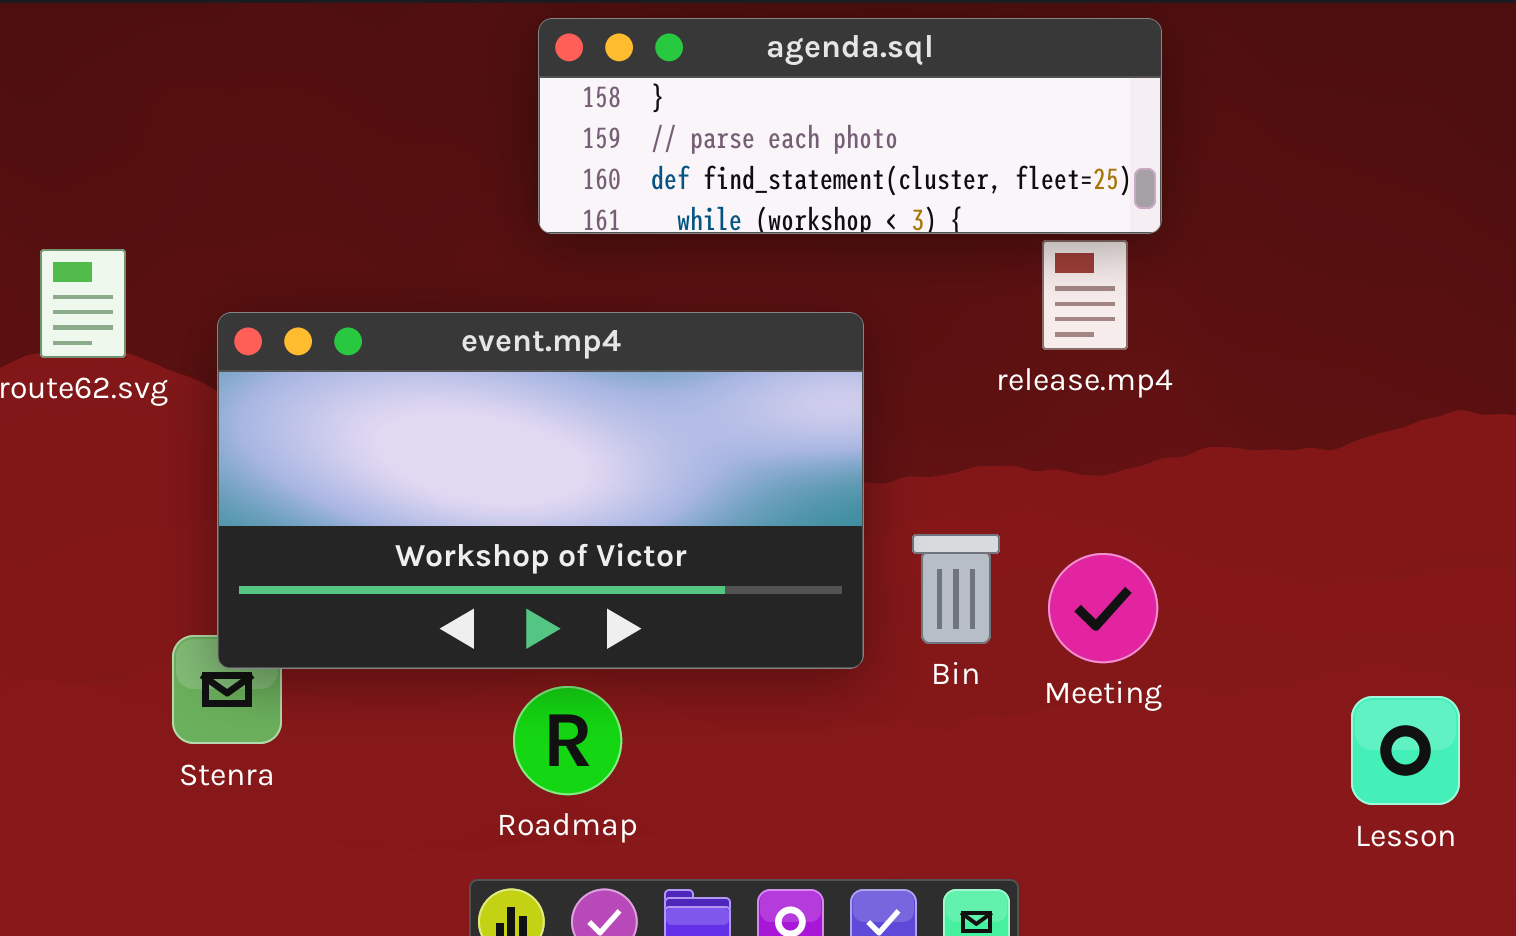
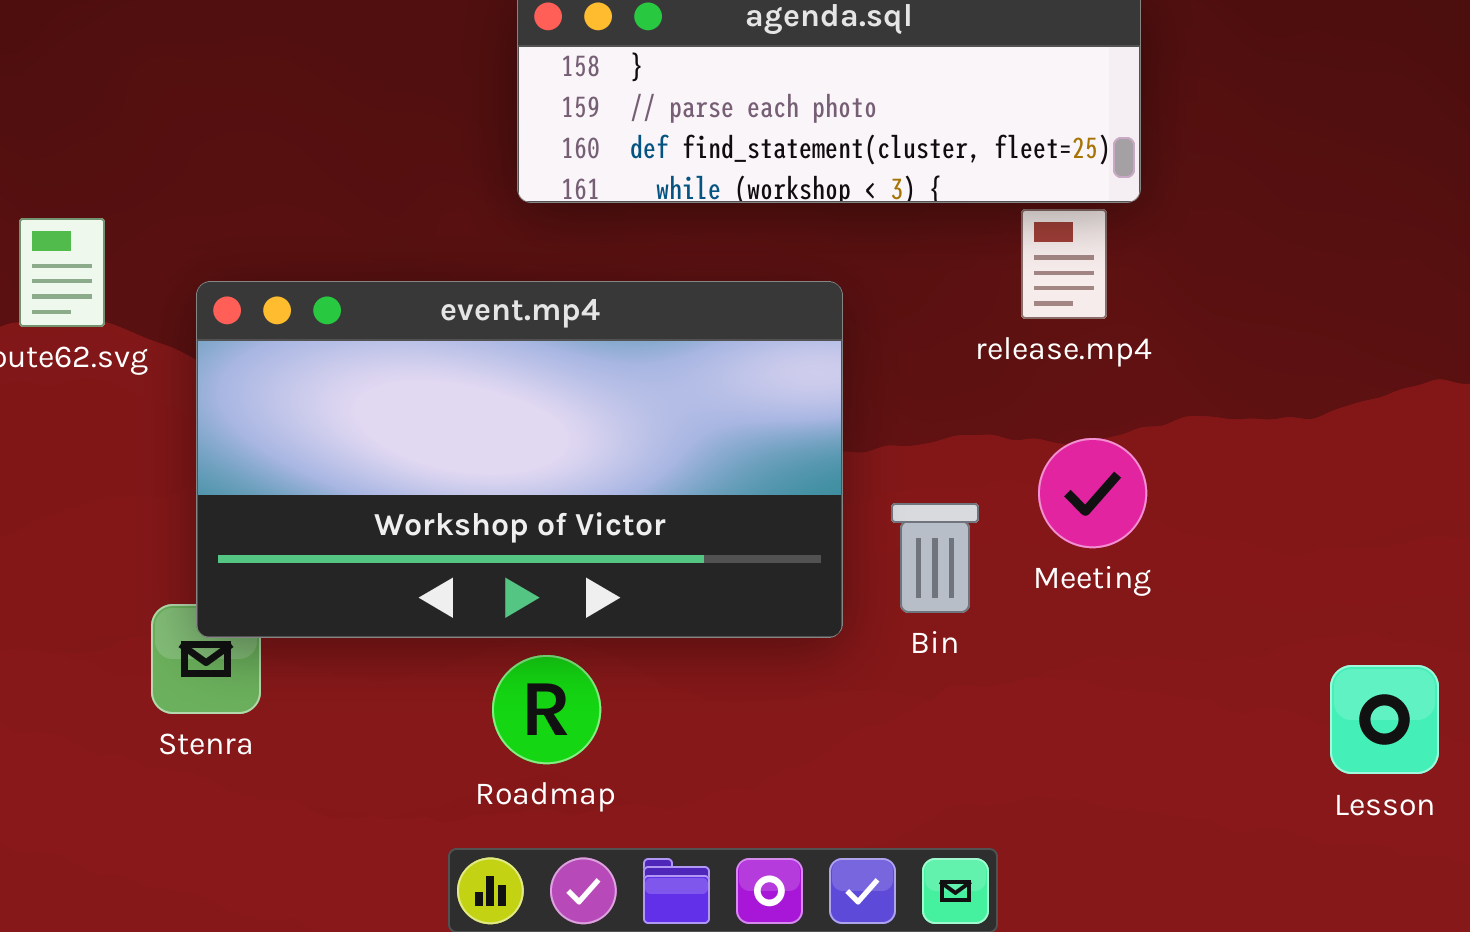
Meeting: [1048,553,1158,663] -> [1038,438,1147,548], moved

